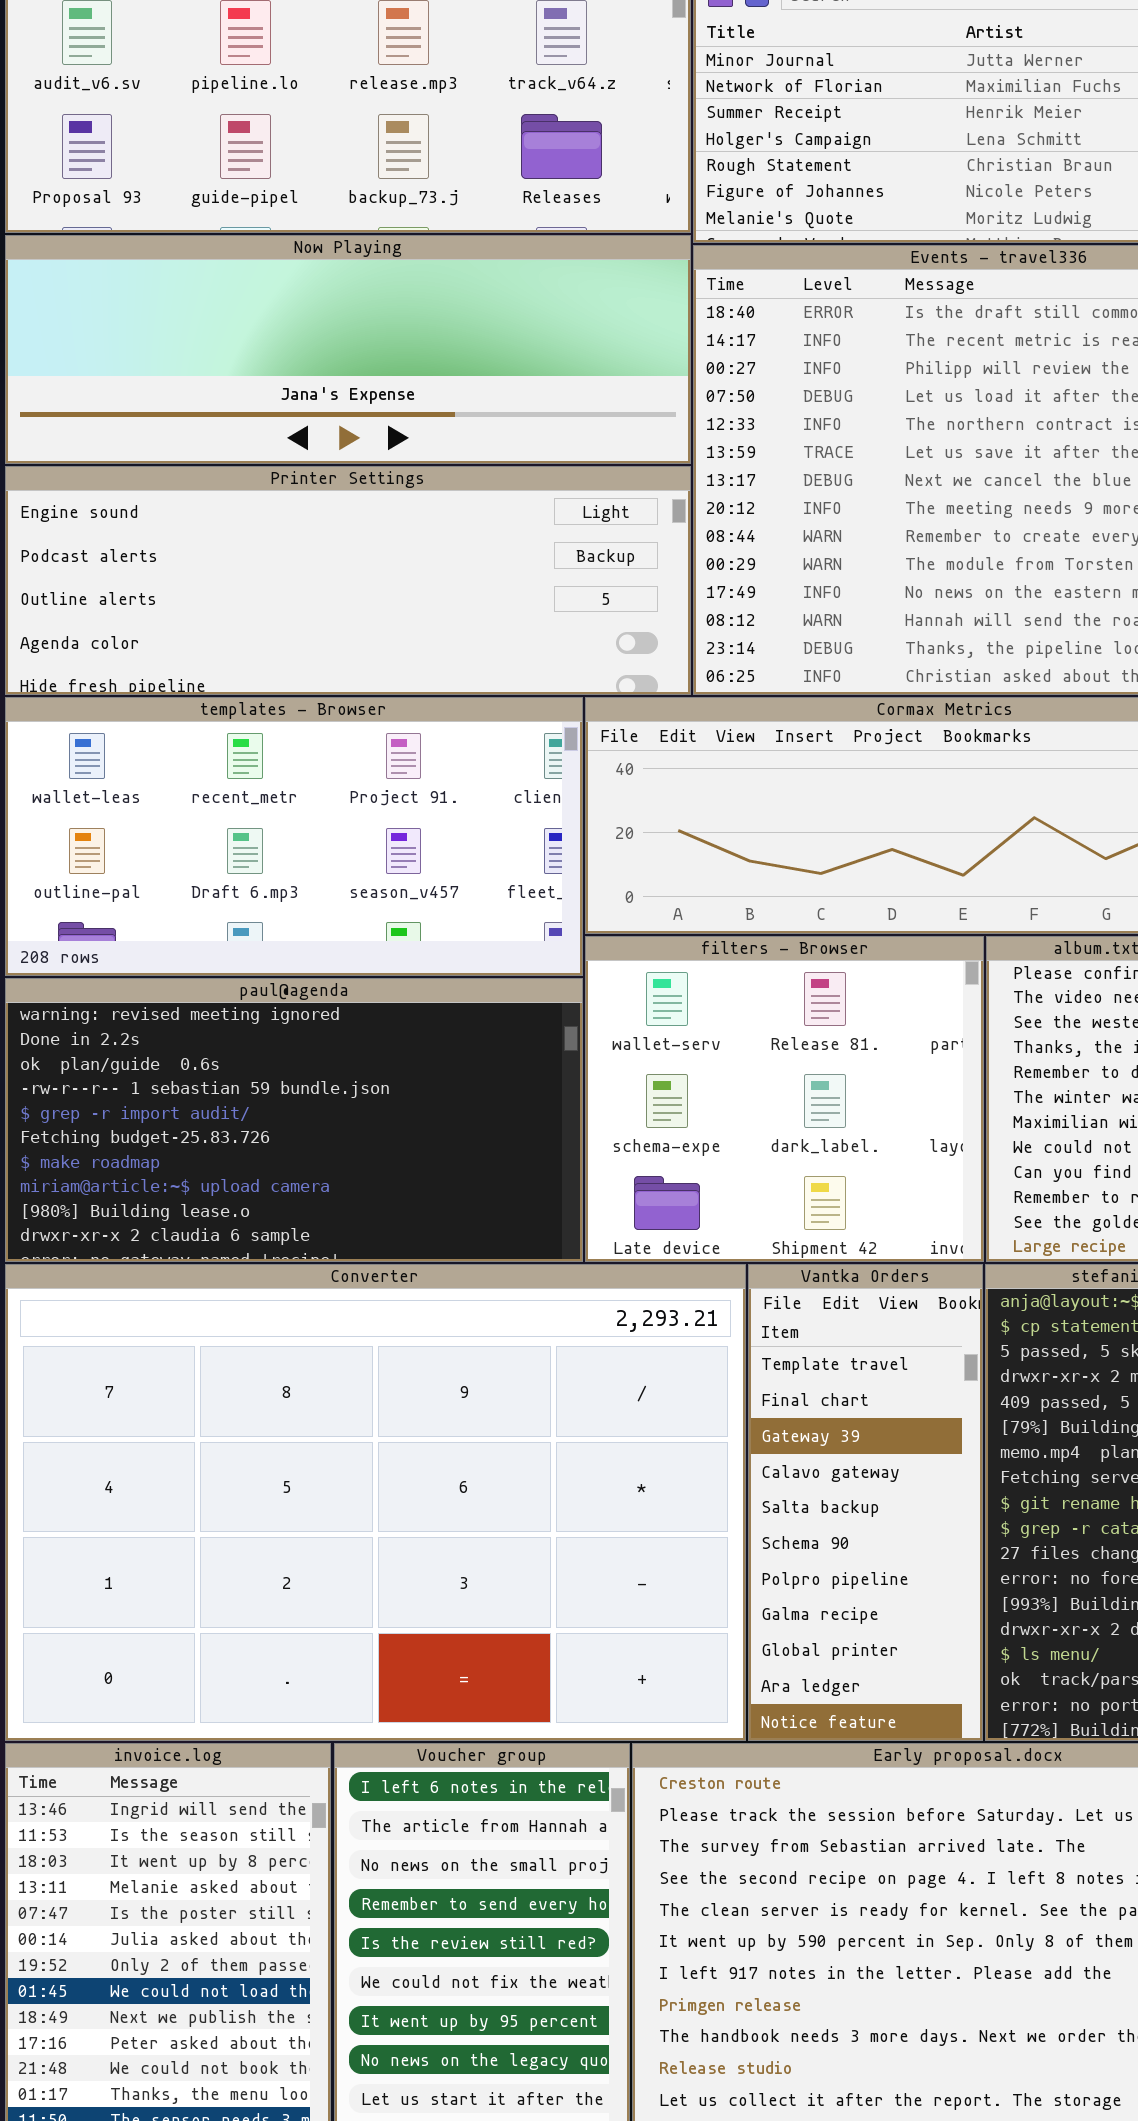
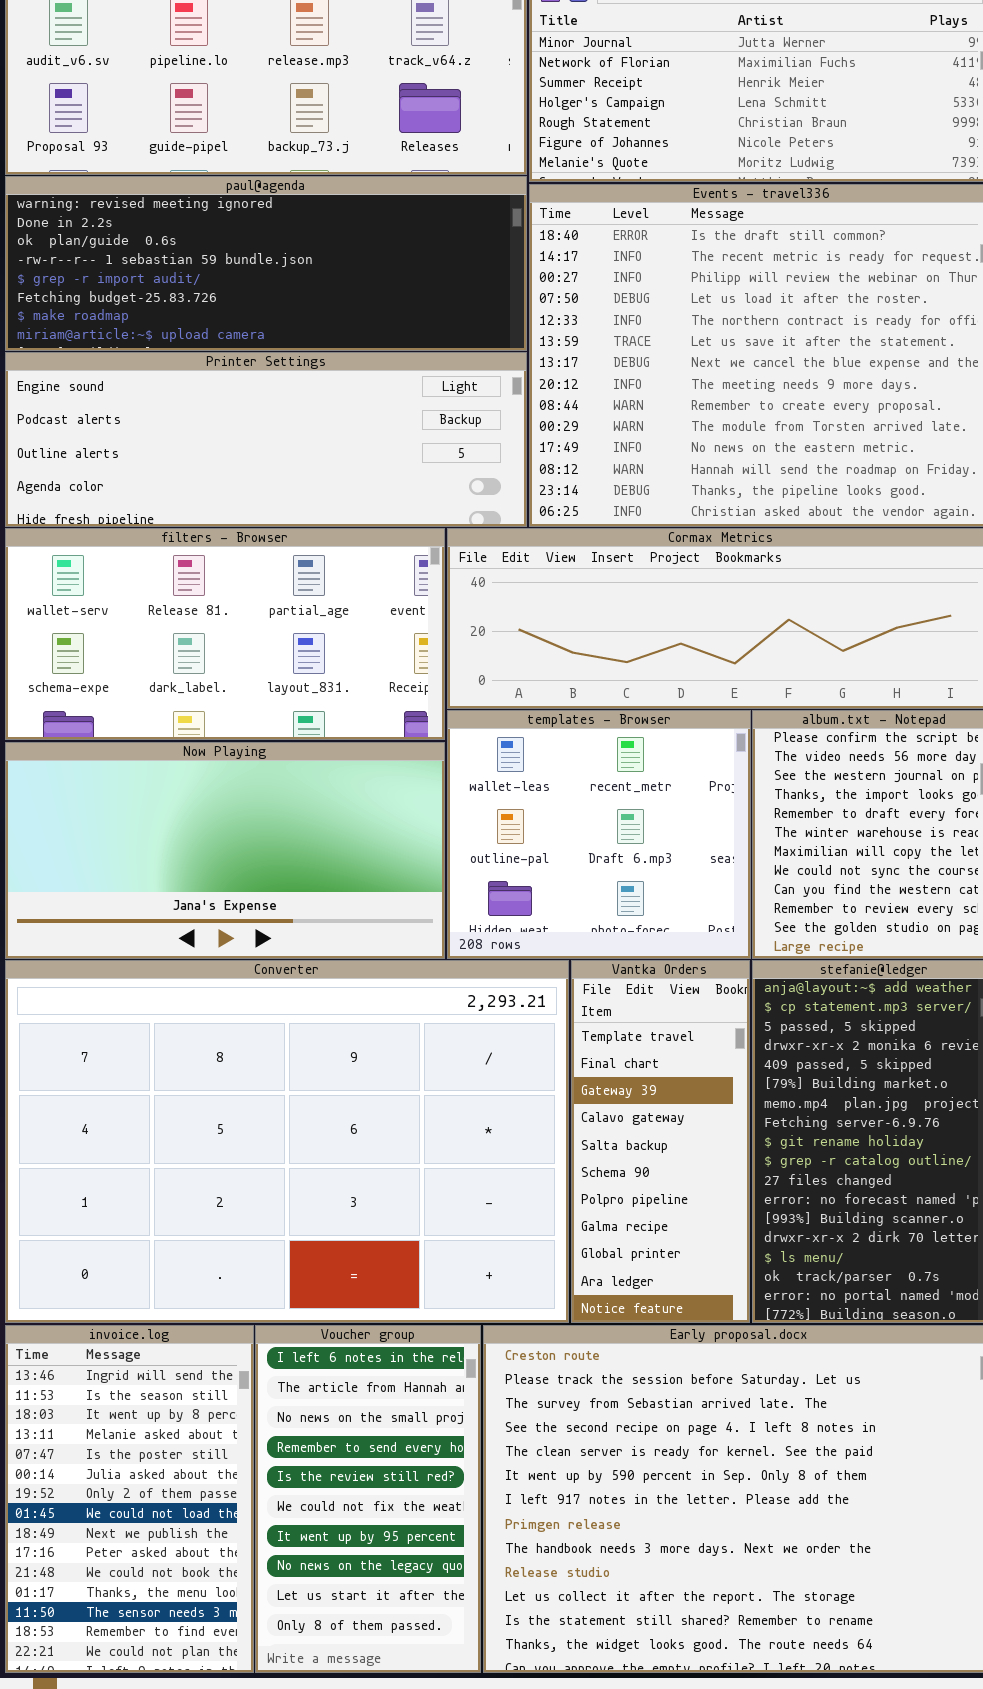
Now Playing: [5,235,691,464] -> [5,742,445,959], moved, resized
templates - Browser: [5,697,583,976] -> [447,710,751,959], moved, resized
filters - Browser: [585,936,984,1262] -> [5,528,445,740], moved, resized
paul@agenda: [5,978,583,1262] -> [5,176,527,351], moved, resized

